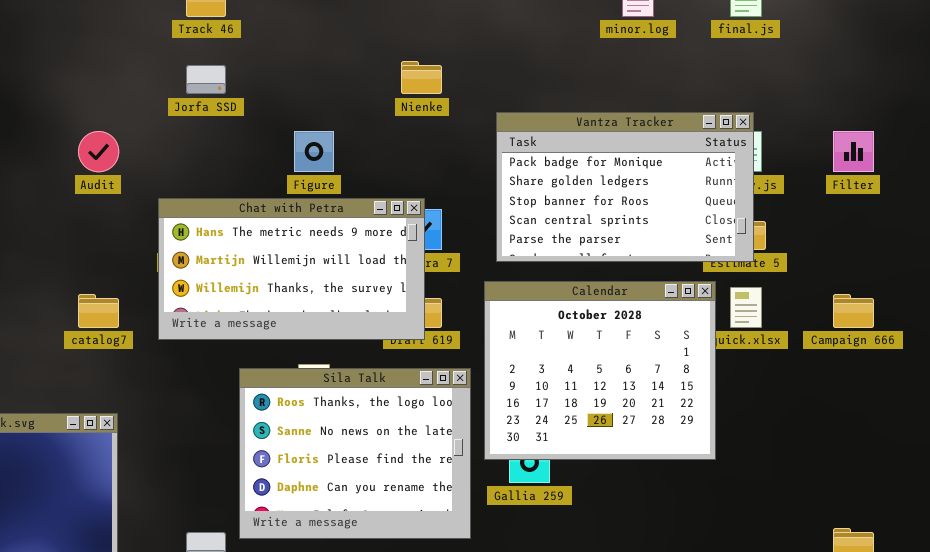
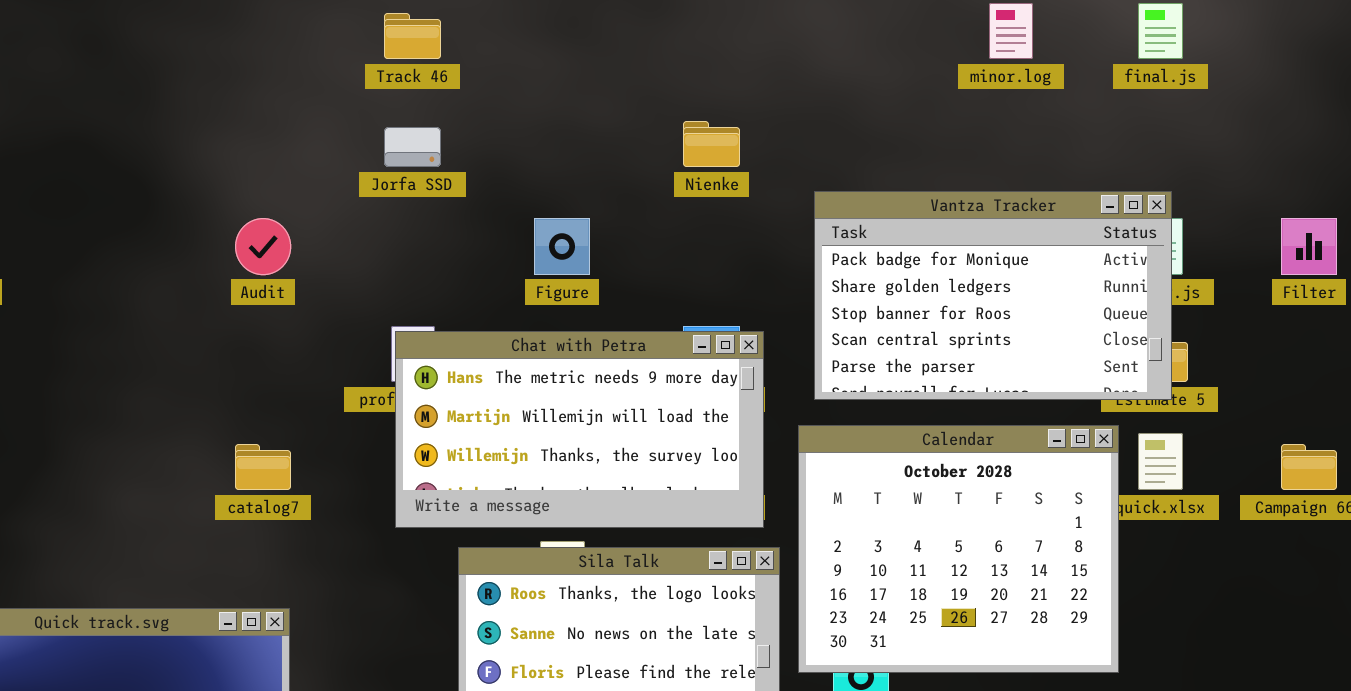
Chat with Petra: [158,198,425,340] -> [395,331,764,528], moved

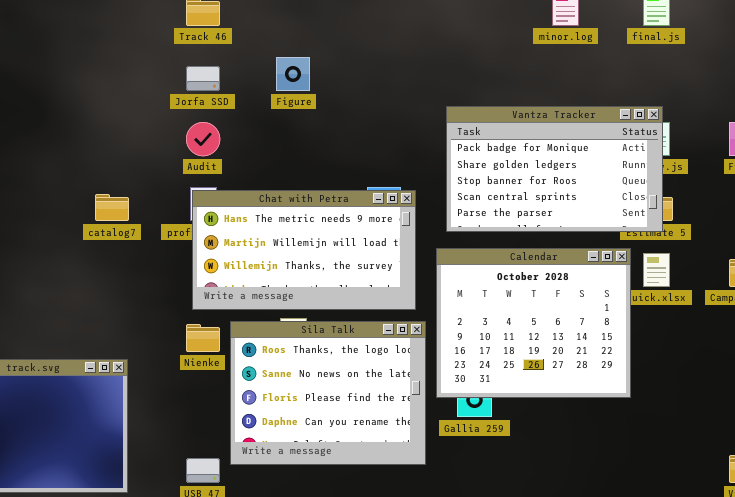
Nienke: [683,121,740,167] -> [186,324,220,352], moved
Audit: [235,218,291,275] -> [186,122,220,156], moved
Figure: [534,218,590,275] -> [276,57,310,91], moved
catalog7: [235,444,291,490] -> [95,194,129,221], moved

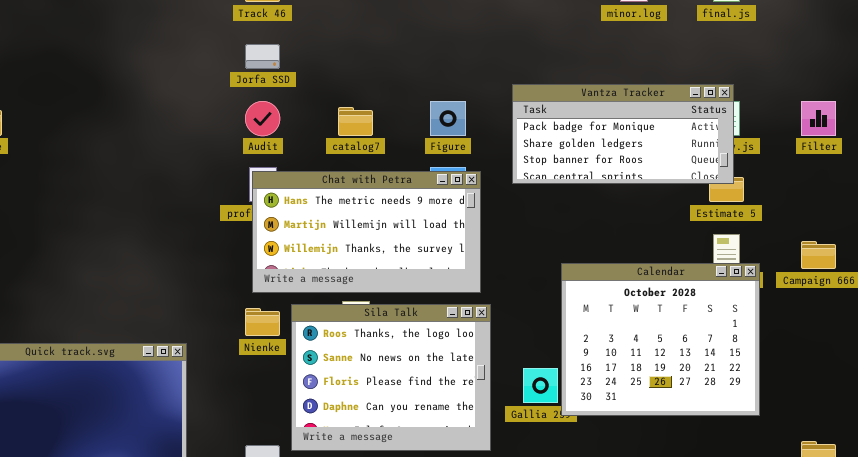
Figure: [276,57,310,91] -> [430,101,466,136], moved
Vantza Tracker: [446,106,663,232] -> [512,84,734,184], resized
catalog7: [95,194,129,221] -> [338,107,373,136], moved
Calendar: [436,248,631,398] -> [561,263,760,416], moved

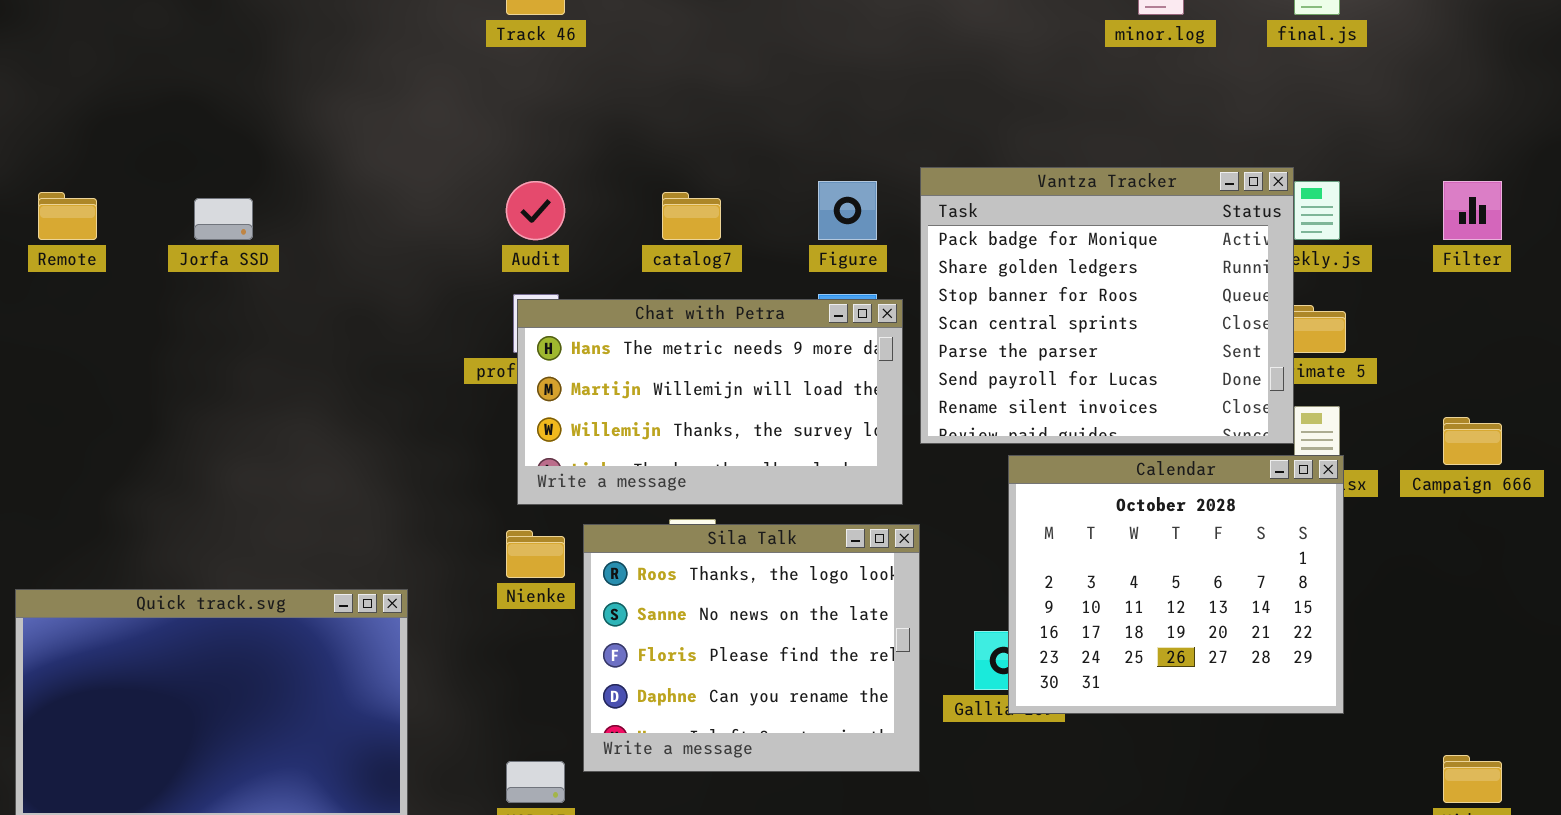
Jorfa SSD: [245,44,280,69] -> [194,198,253,240], moved
Vantza Tracker: [512,84,734,184] -> [920,167,1294,444], moved, resized
Calendar: [561,263,760,416] -> [1008,455,1344,714], moved

